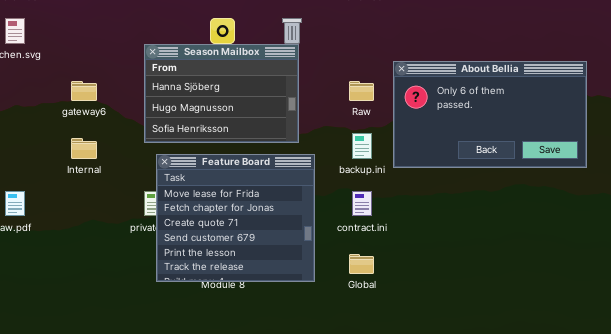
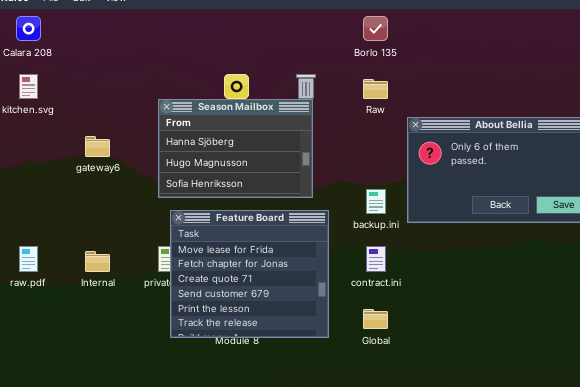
Raw: [349,81,374,101] -> [363,79,388,99], moved
Internal: [71,138,97,159] -> [85,251,110,272], moved

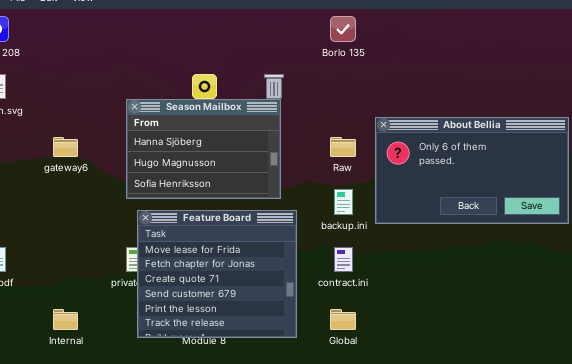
Raw: [363,79,388,99] -> [330,137,356,157], moved
Internal: [85,251,110,272] -> [53,309,78,330], moved

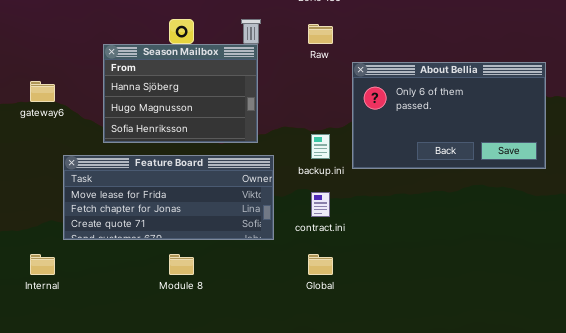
Raw: [330,137,356,157] -> [308,24,333,44], moved
Feature Board: [137,210,297,338] -> [63,155,274,240], resized

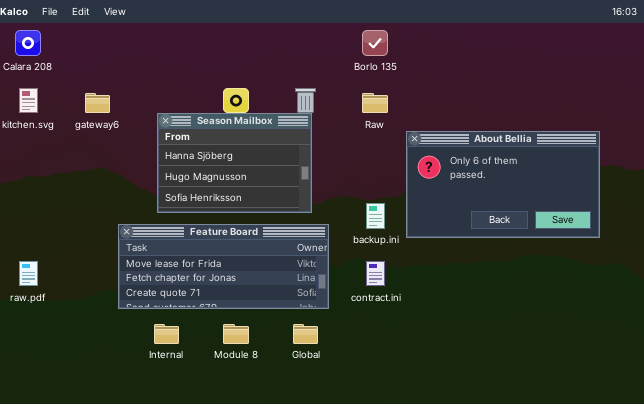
gateway6: [30,81,55,102] -> [85,93,110,113], moved
Internal: [30,254,55,275] -> [154,324,179,344], moved
Global: [308,254,333,275] -> [293,324,318,344], moved

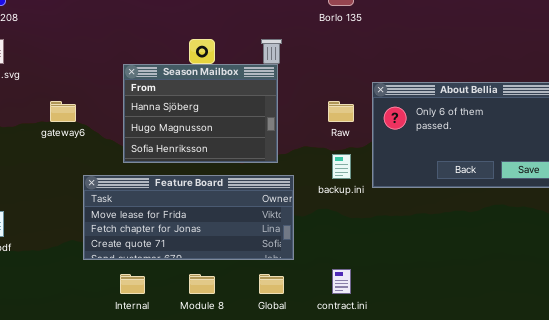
gateway6: [85,93,110,113] -> [50,101,76,122], moved
Raw: [362,93,388,113] -> [328,101,354,122], moved
contract.ini: [366,261,385,286] -> [332,269,351,294], moved

